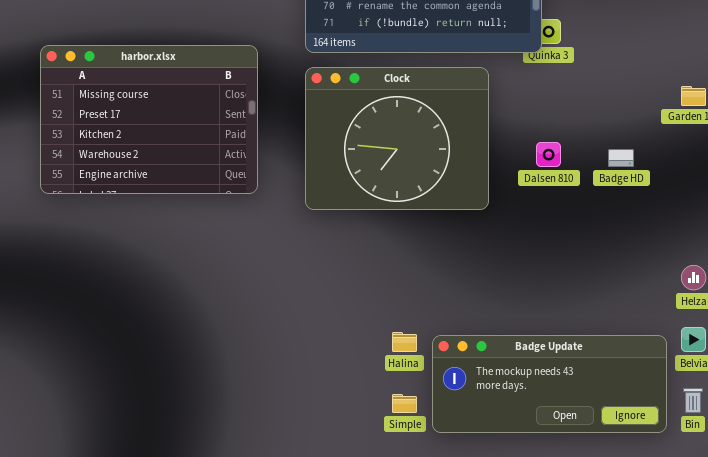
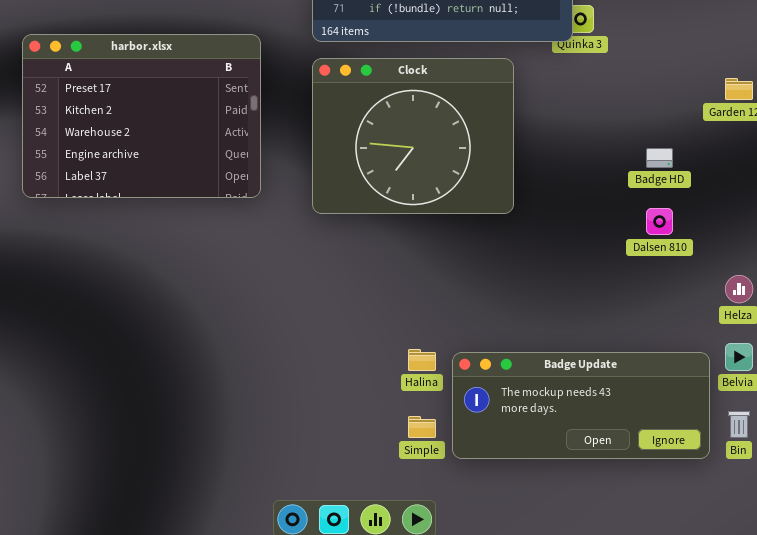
harbor.xlsx: [40,45,258,194] -> [22,34,261,198], scrolled down 1 row
Dalsen 810: [536,142,561,167] -> [646,208,673,235], moved

